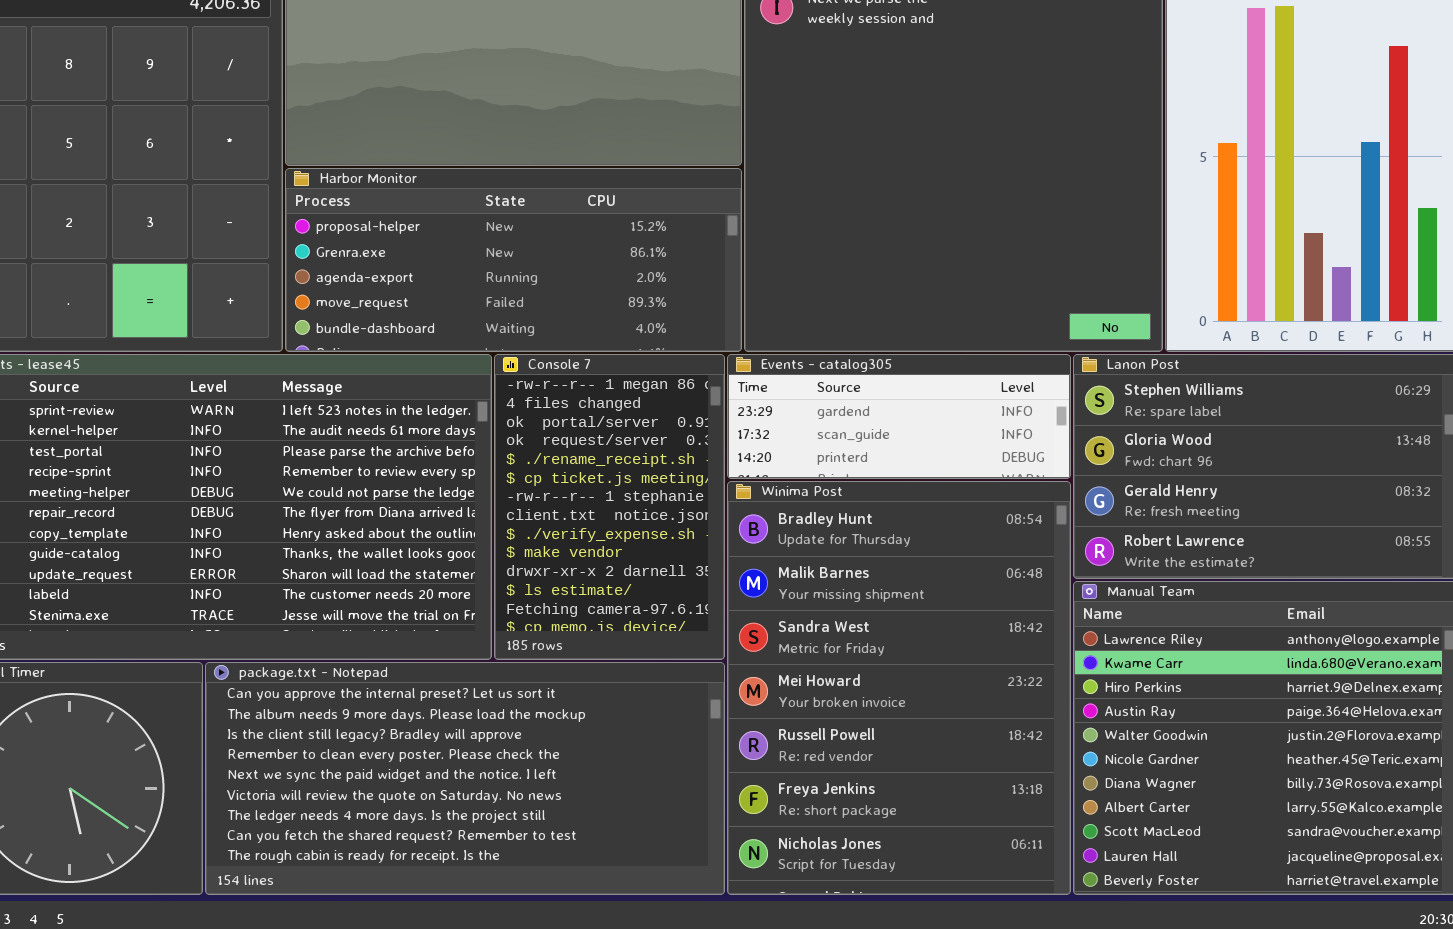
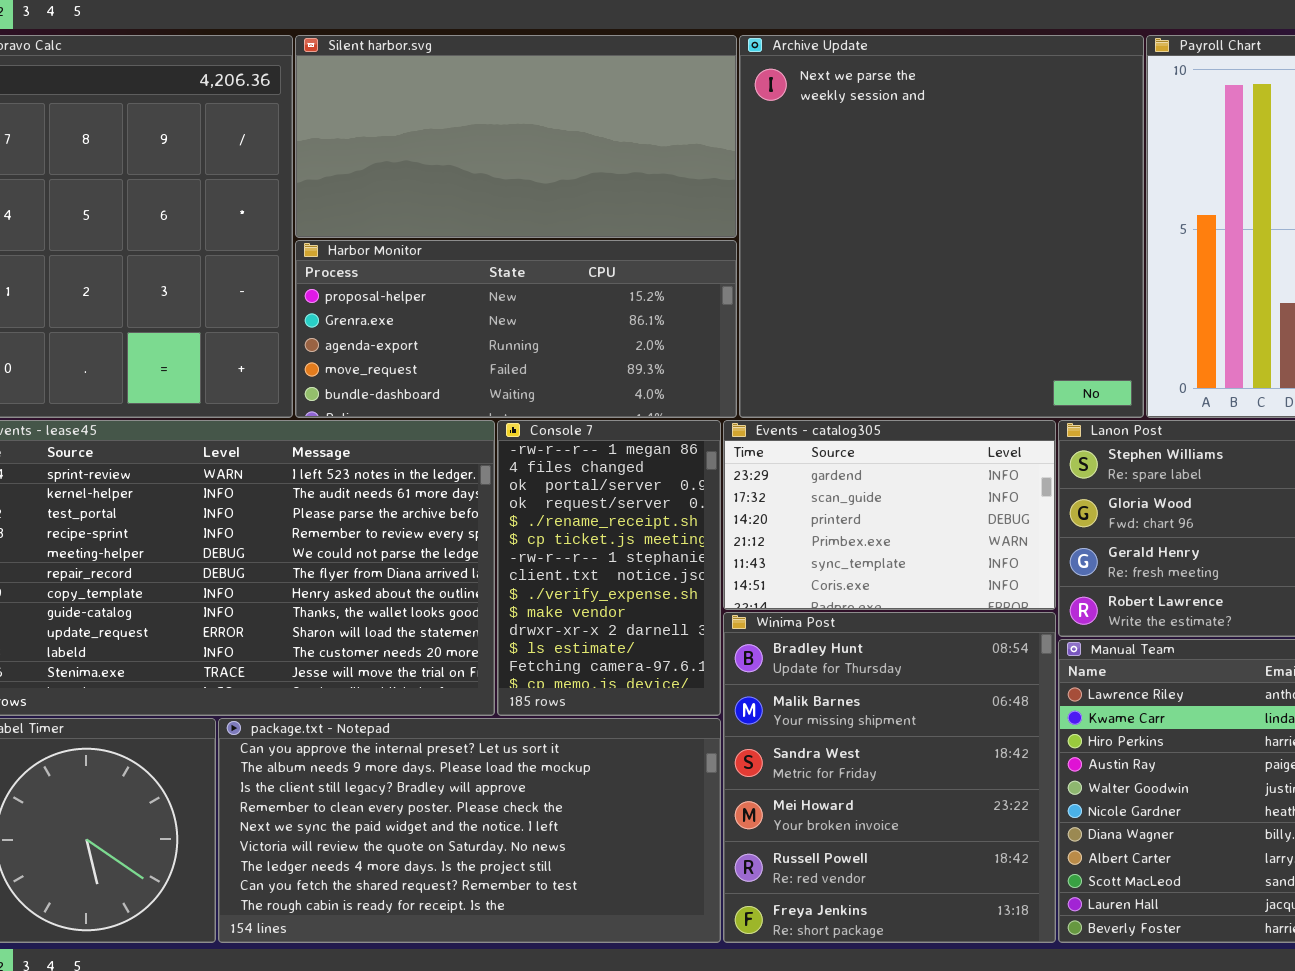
Events - catalog305: [727,354,1071,479] -> [723,420,1056,610], resized
Winima Post: [727,481,1071,895] -> [723,612,1056,943], resized

